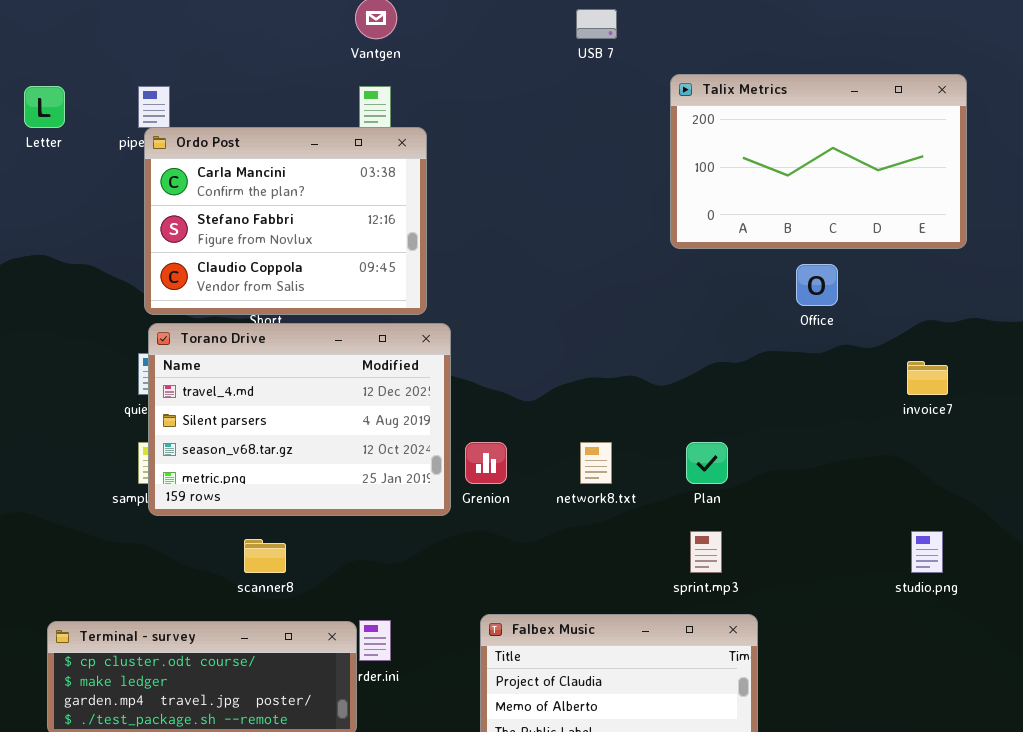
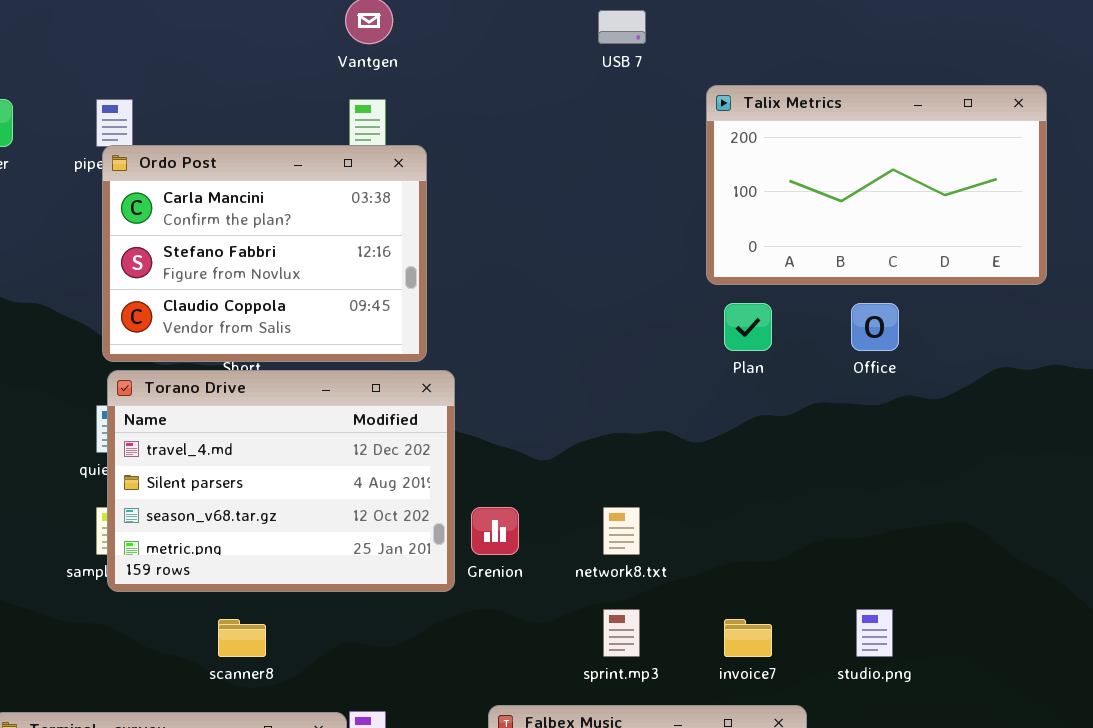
invoice7: [907,361,948,395] -> [724,619,772,657], moved
Plan: [686,442,728,484] -> [724,303,772,351], moved
sprint.mp3: [690,531,722,573] -> [603,609,640,657], moved
studio.png: [911,531,943,573] -> [856,609,893,657], moved

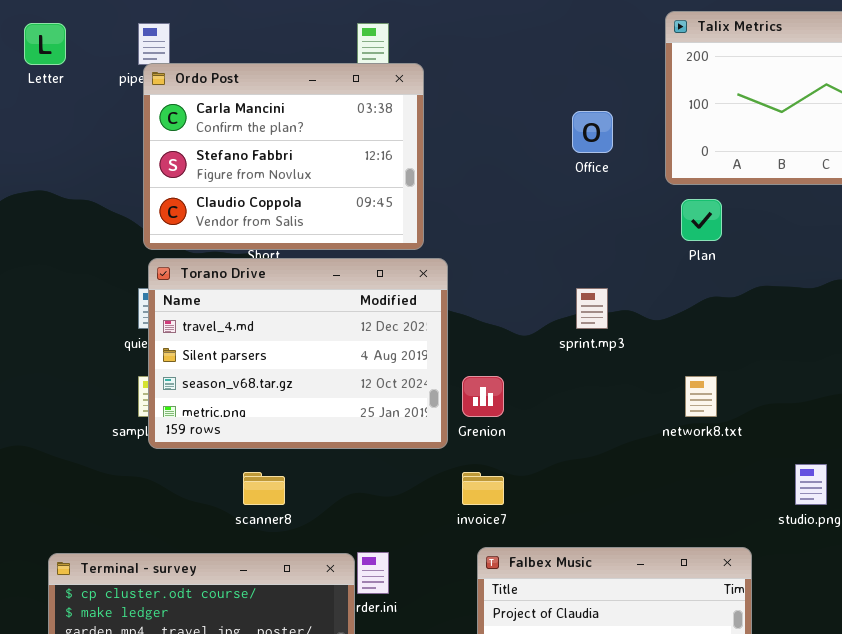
Office: [851,303,899,351] -> [572,111,613,153], moved
network8.txt: [603,507,640,555] -> [685,376,717,417], moved
sprint.mp3: [603,609,640,657] -> [576,288,608,329], moved
invoice7: [724,619,772,657] -> [462,472,504,505], moved

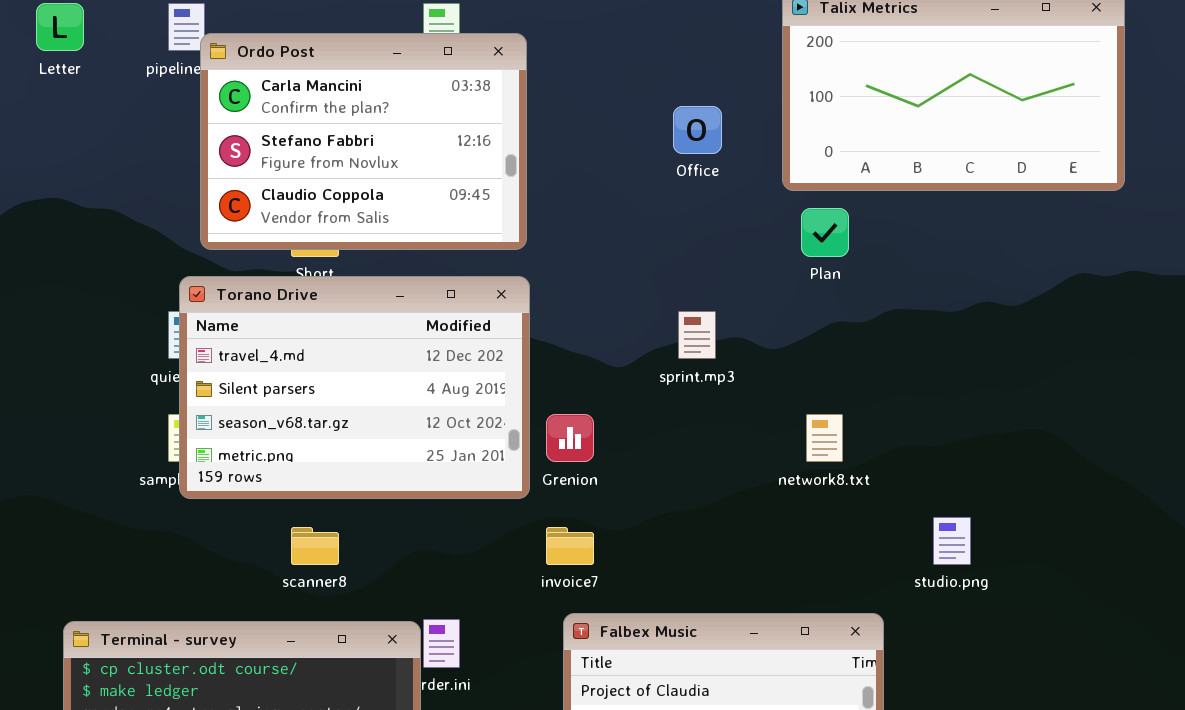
Ordo Post: [143,63,424,250] -> [200,33,527,250], moved

